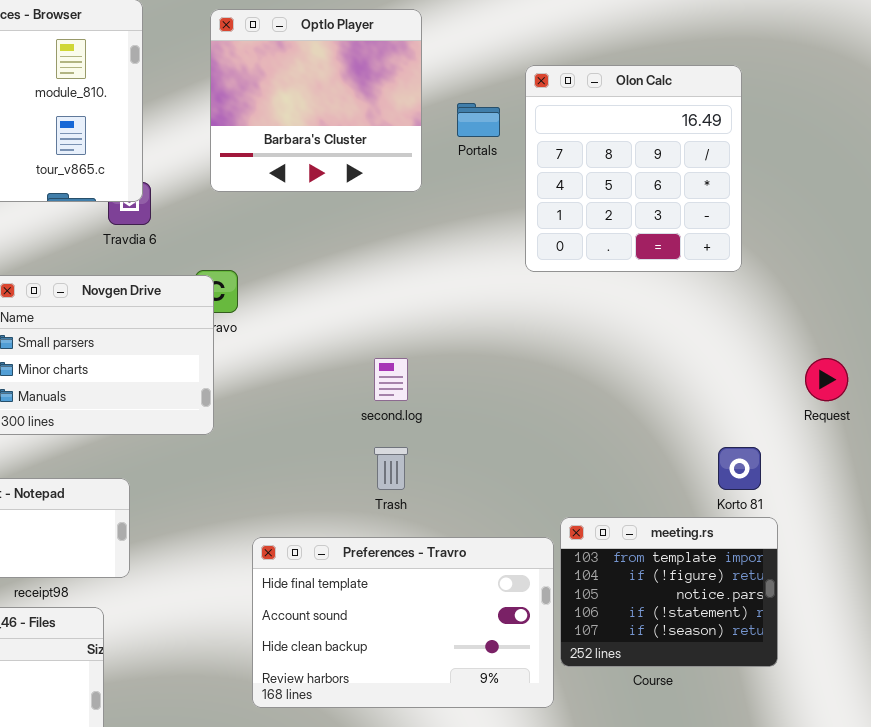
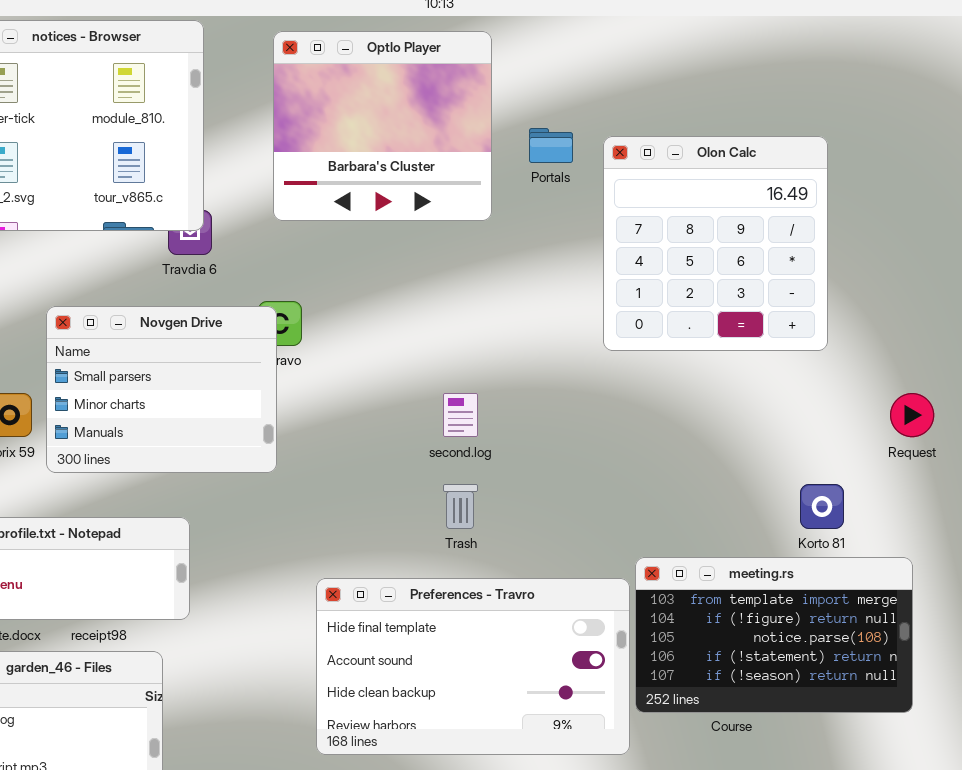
Olon Calc: [525,65,742,272] -> [603,136,828,351], moved
meeting.rs: [560,517,778,667] -> [635,557,913,713], resized

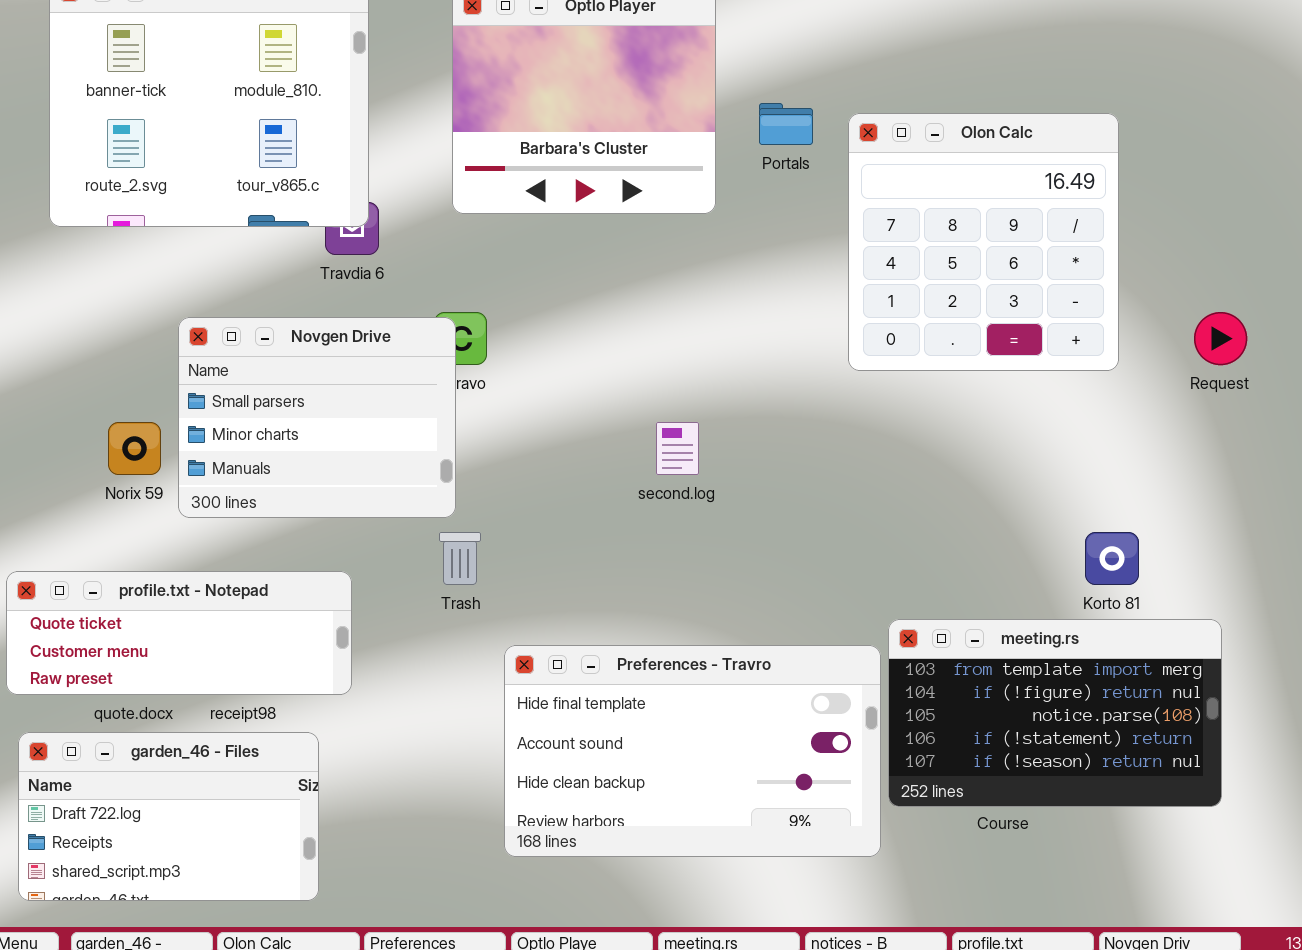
Request: [890,393,934,437] -> [1194,312,1247,365], moved
Trash: [443,484,478,529] -> [439,532,481,585], moved

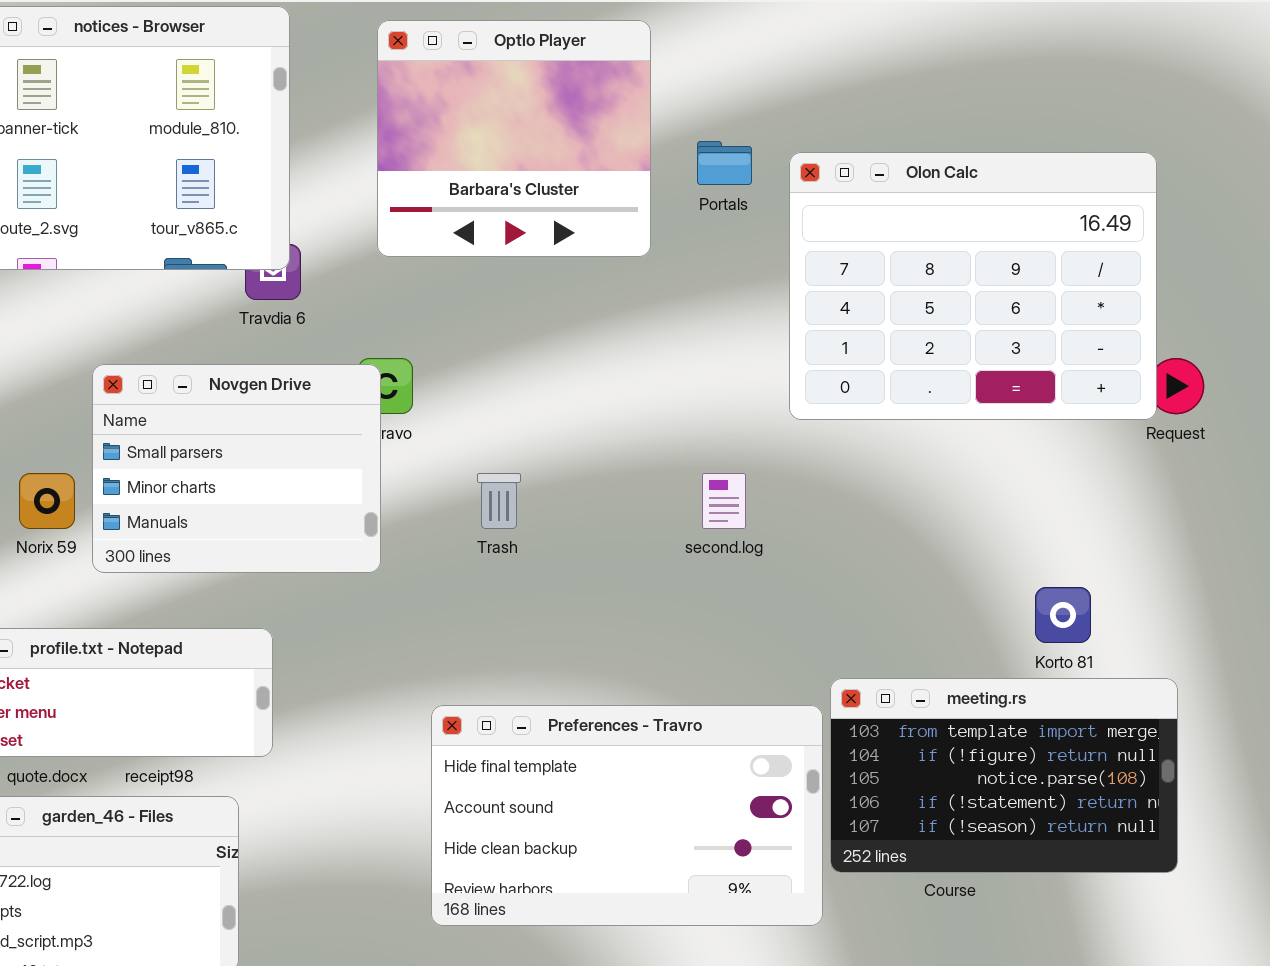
Olon Calc: [848,113,1119,371] -> [789,152,1157,420], resized
second.log: [656,422,699,475] -> [702,473,746,529], moved
Trash: [439,532,481,585] -> [477,473,521,529], moved

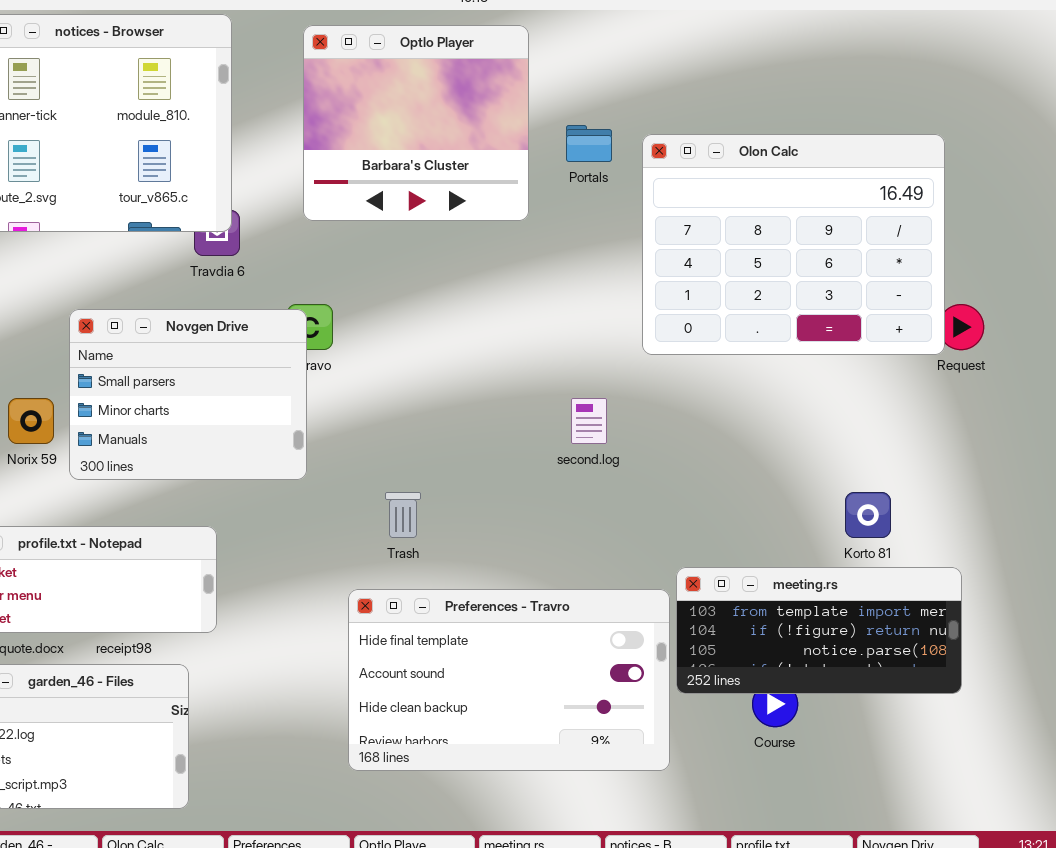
Trash: [477,473,521,529] -> [385,492,421,538], moved
meeting.rs: [830,678,1178,873] -> [676,567,962,694], resized

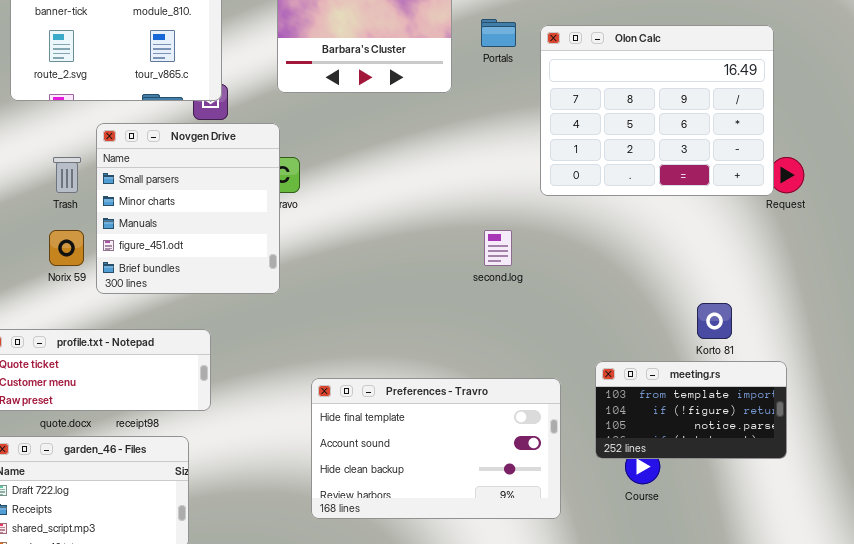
Novgen Drive: [69,309,307,480] -> [96,123,280,294], resized
Trash: [385,492,421,538] -> [53,157,81,193], moved
meeting.rs: [676,567,962,694] -> [595,361,787,459], resized

